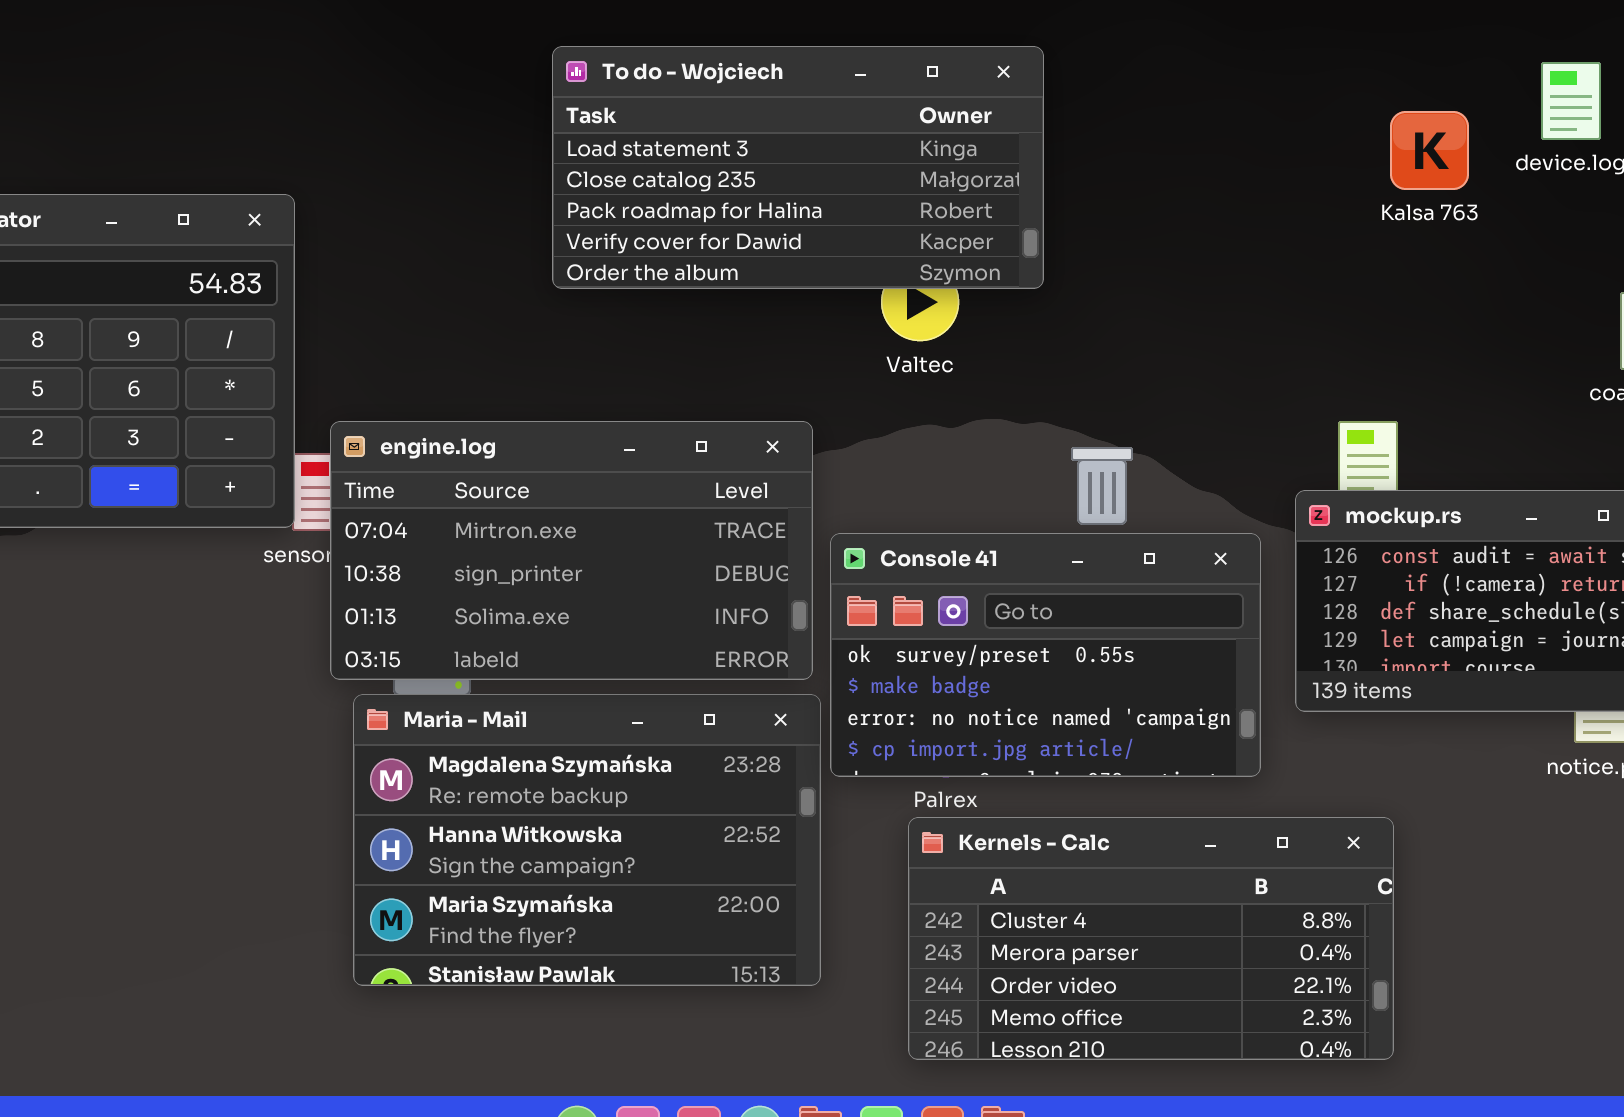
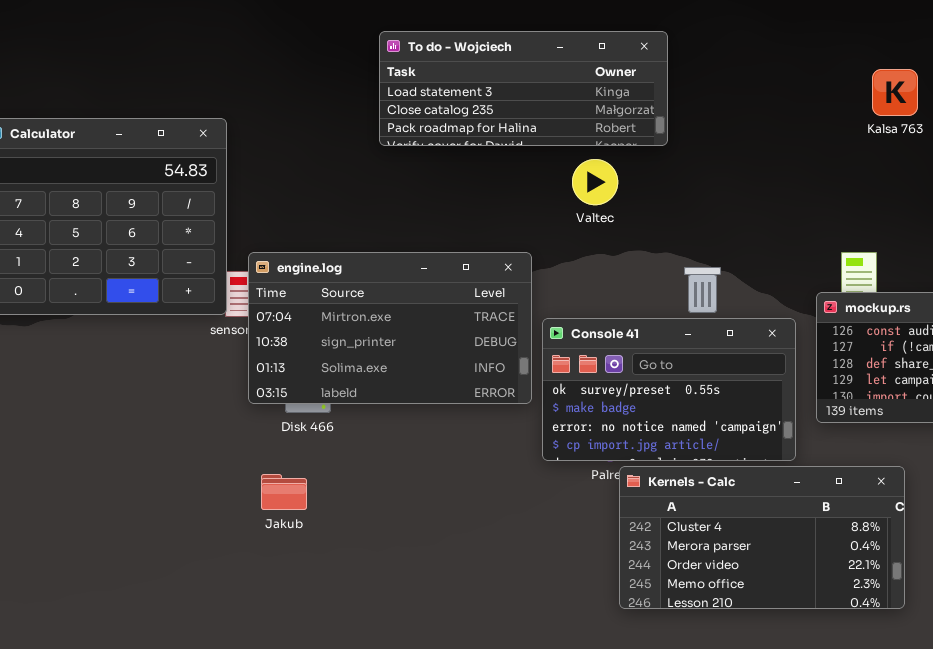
To do - Wojciech: [552,46,1044,289] -> [379,31,668,146], resized
Maria - Mail: [353,694,821,986] -> none, closed
Kernels - Calc: [908,817,1394,1060] -> [619,466,905,609], moved

